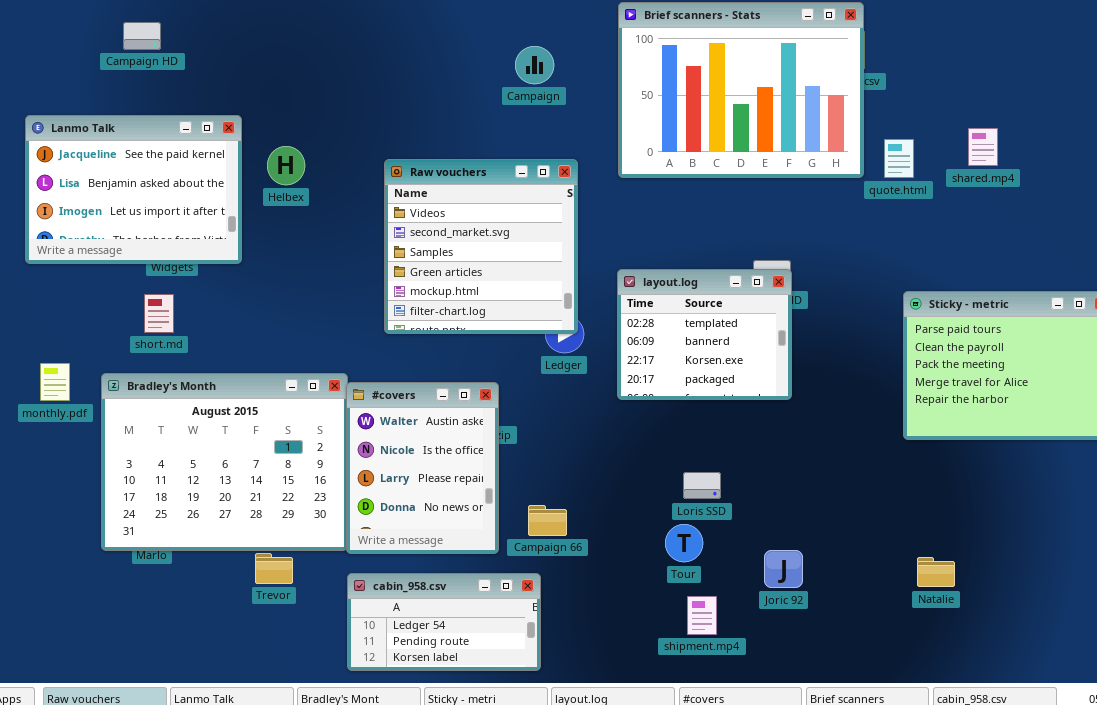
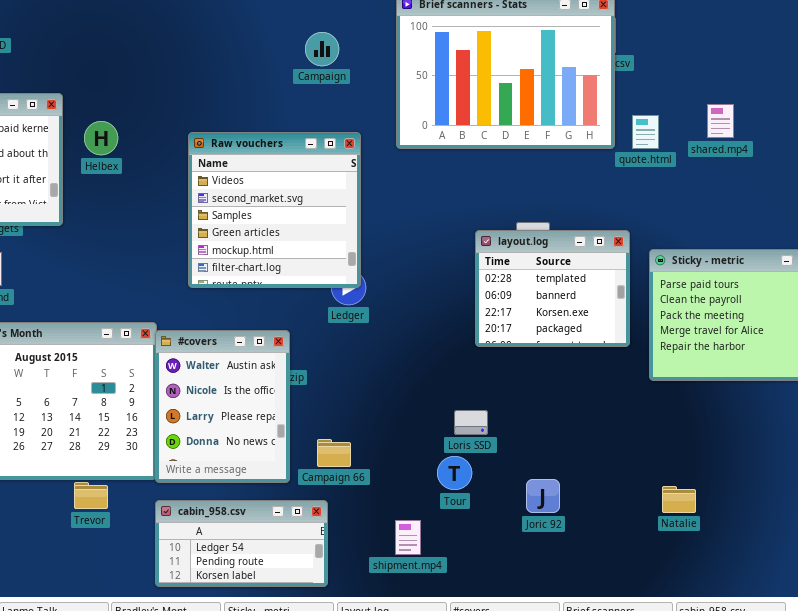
layout.log: [617,269,792,400] -> [475,230,630,347], moved
shipment.mp4: [687,596,717,635] -> [395,520,421,555], moved

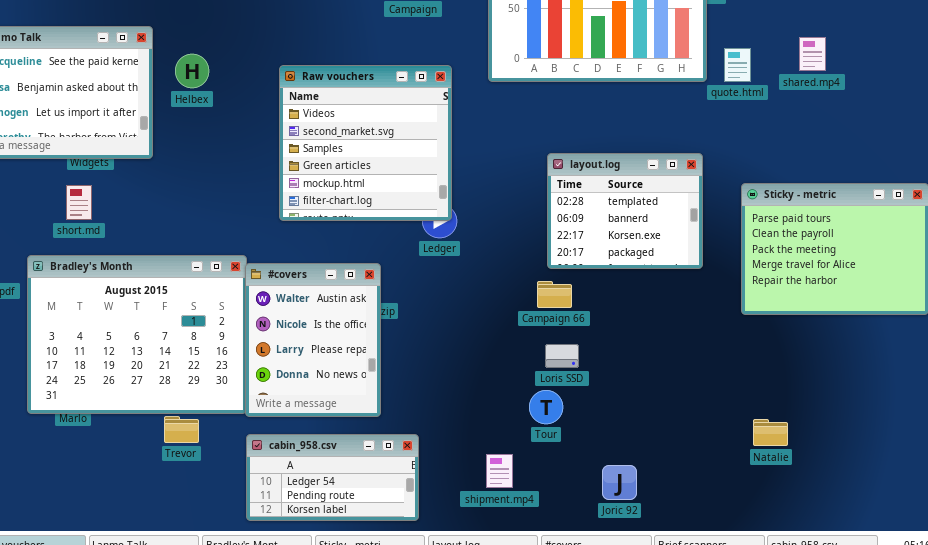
layout.log: [475,230,630,347] -> [547,153,703,269], moved
Campaign 66: [317,439,351,467] -> [537,281,572,308], moved
Joric 92: [526,479,560,513] -> [602,465,637,500], moved

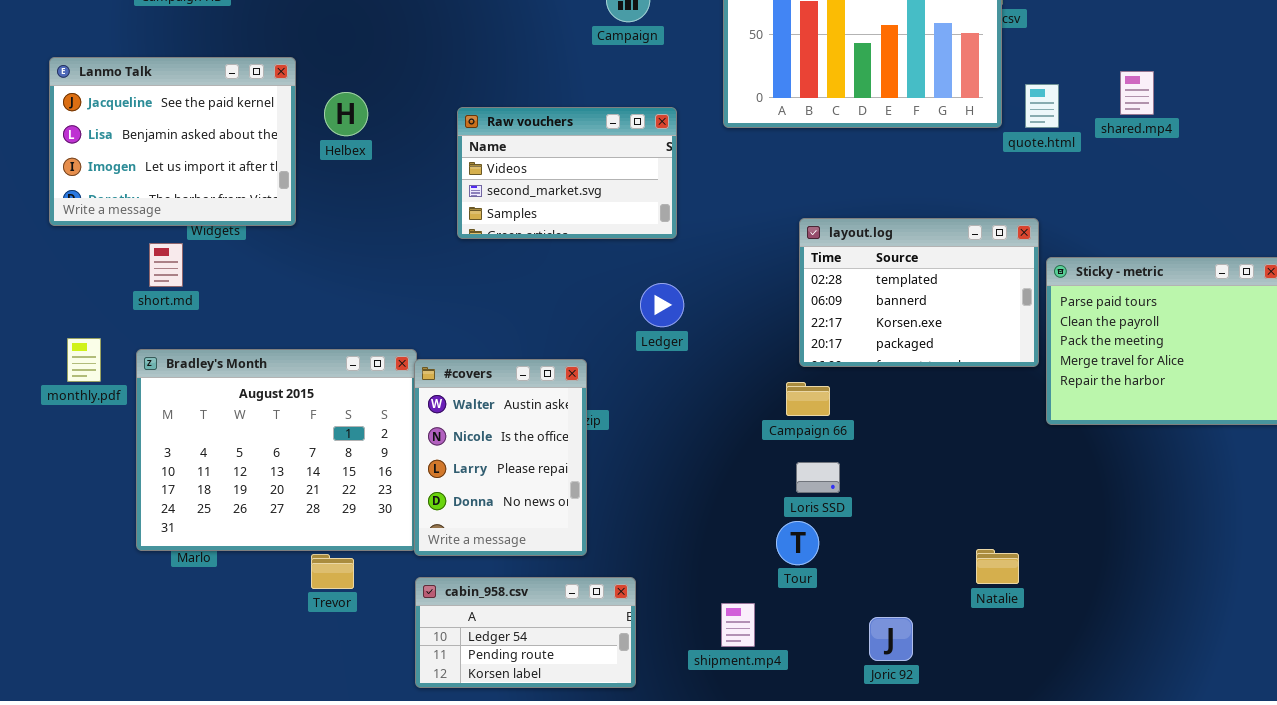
Raw vouchers: [279,65,452,221] -> [457,107,677,239], resized
layout.log: [547,153,703,269] -> [799,218,1039,367], resized
short.md: [66,185,92,220] -> [149,243,183,287], moved
Natalie: [753,419,788,446] -> [976,549,1019,584], moved

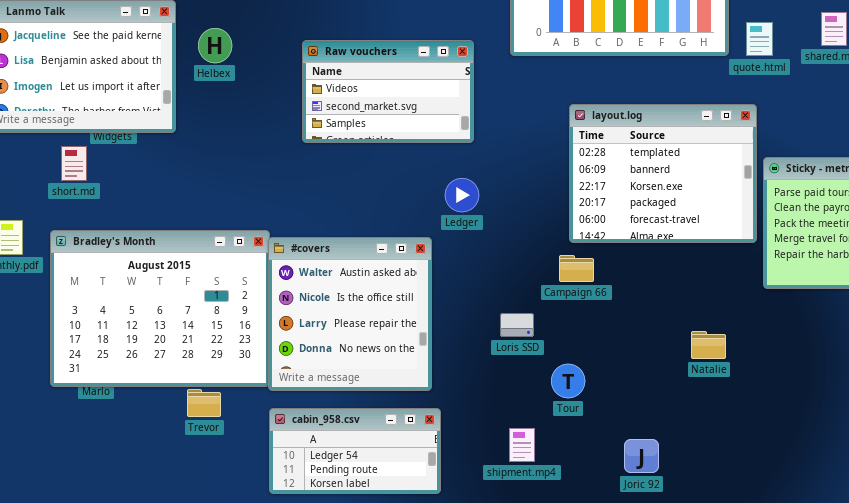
layout.log: [799,218,1039,367] -> [569,104,757,243], resized
#covers: [414,359,587,556] -> [268,237,432,391], resized
Loris SSD: [796,462,840,493] -> [500,313,534,337], moved
Natalie: [976,549,1019,584] -> [691,331,726,359], moved

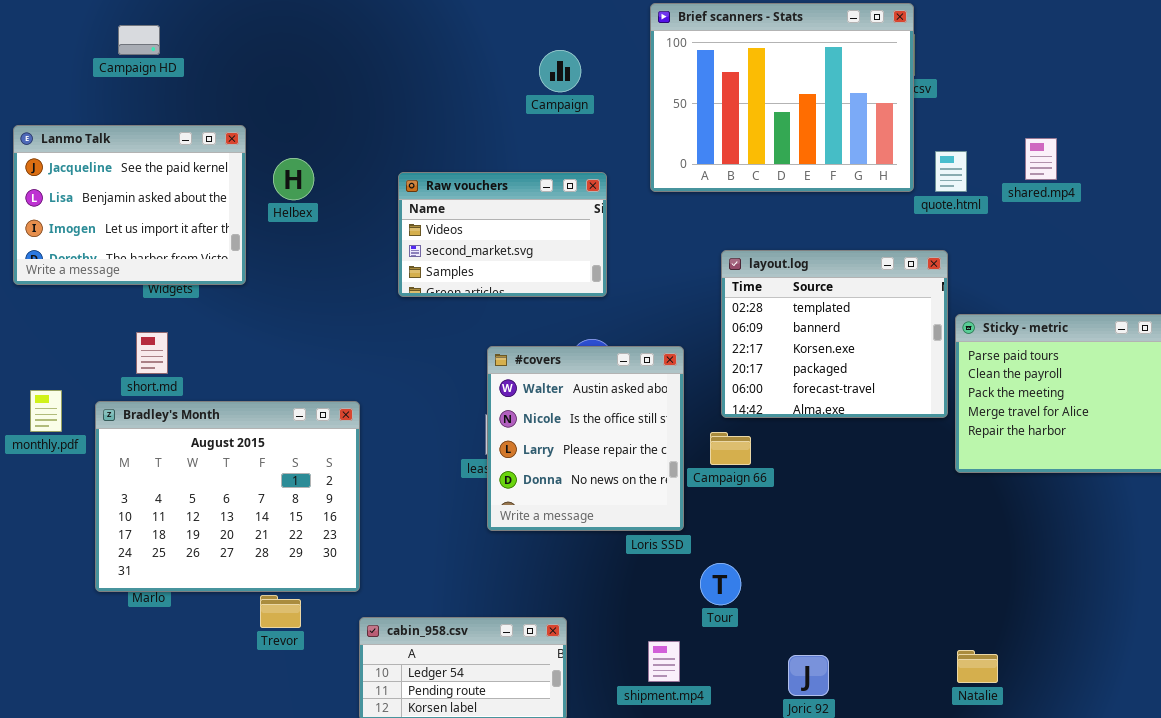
short.md: [61,146,87,181] -> [136,332,168,374], moved
#covers: [268,237,432,391] -> [487,346,684,531], moved
Natalie: [691,331,726,359] -> [957,650,998,683], moved

